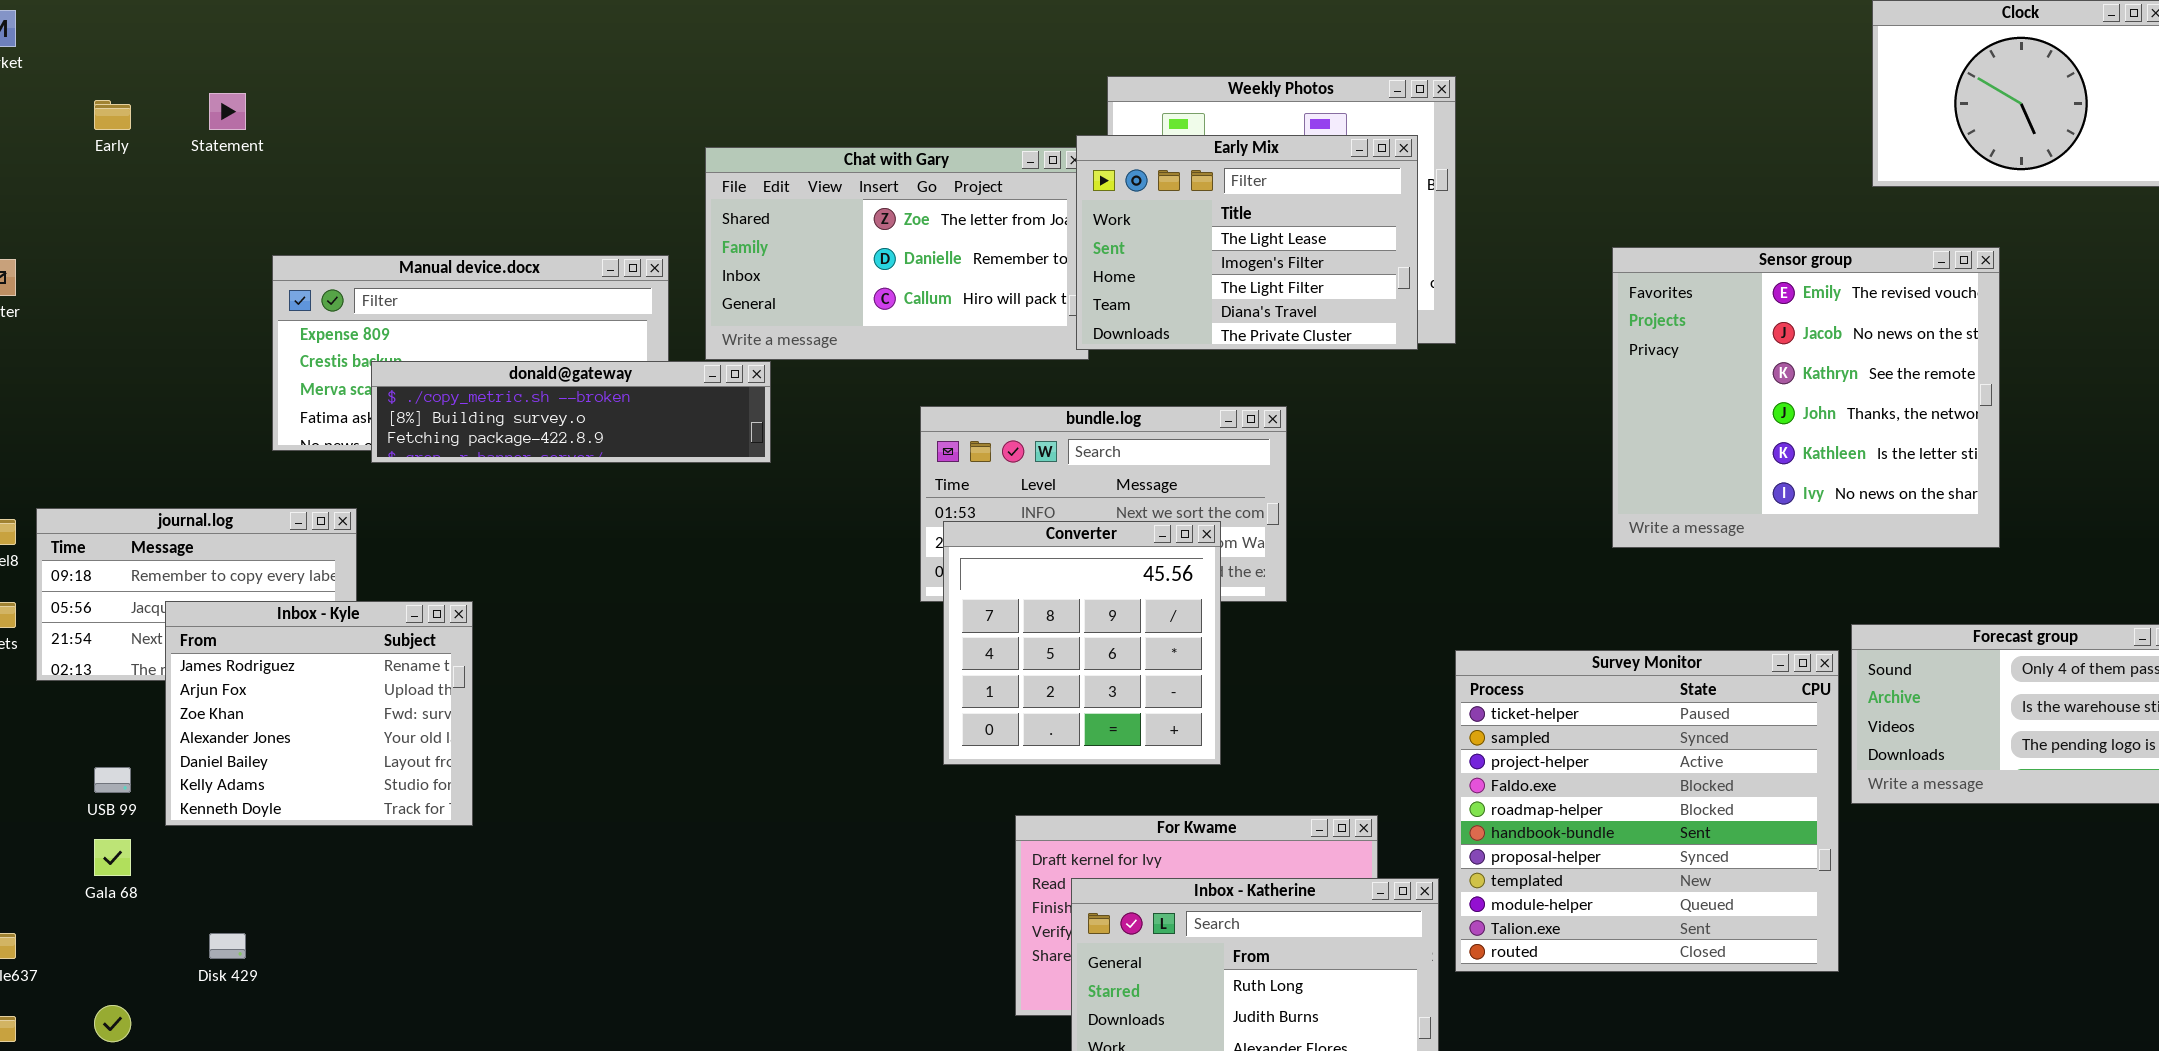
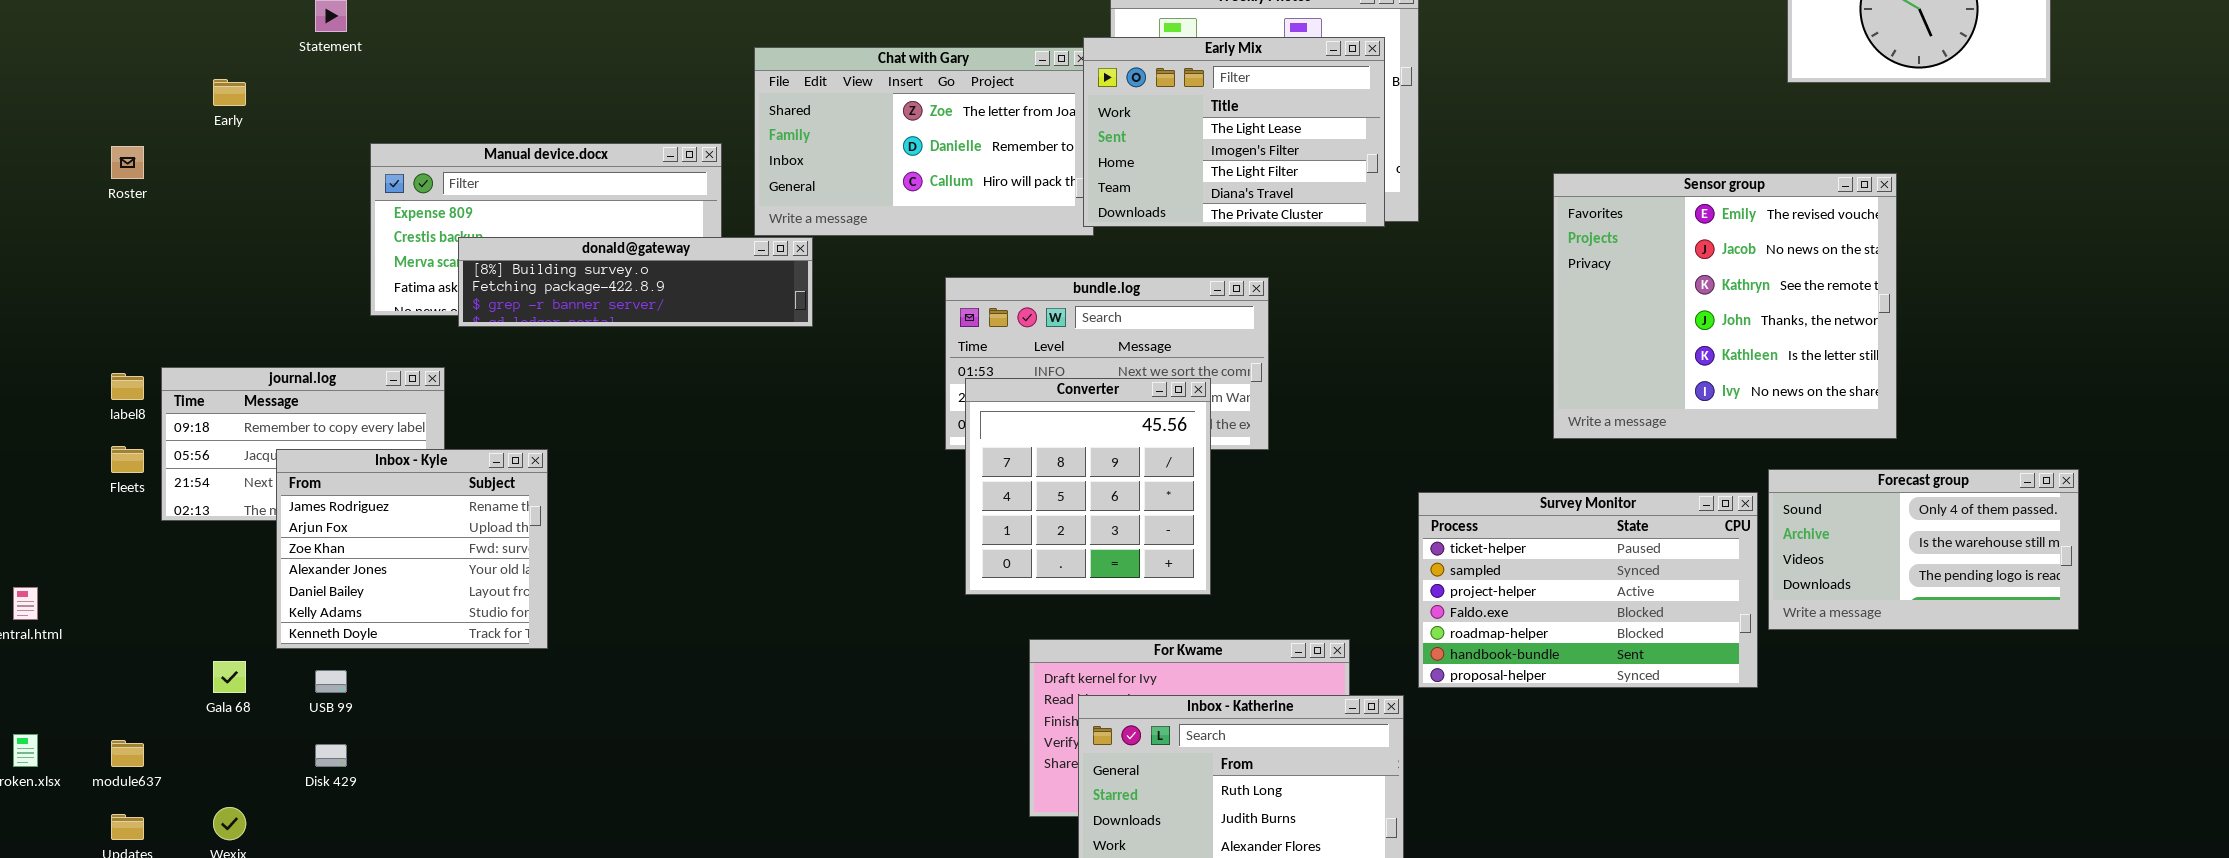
Early: [94,100,131,130] -> [213,79,246,106], moved
Sensor group: [1612,247,2000,548] -> [1553,173,1897,439], moved
donald@gateway: [371,361,771,463] -> [458,237,813,327], scrolled down 1 row
Survey Monitor: [1455,650,1839,972] -> [1418,492,1758,688], resized
USB 99: [94,767,131,793] -> [315,670,347,693], moved

